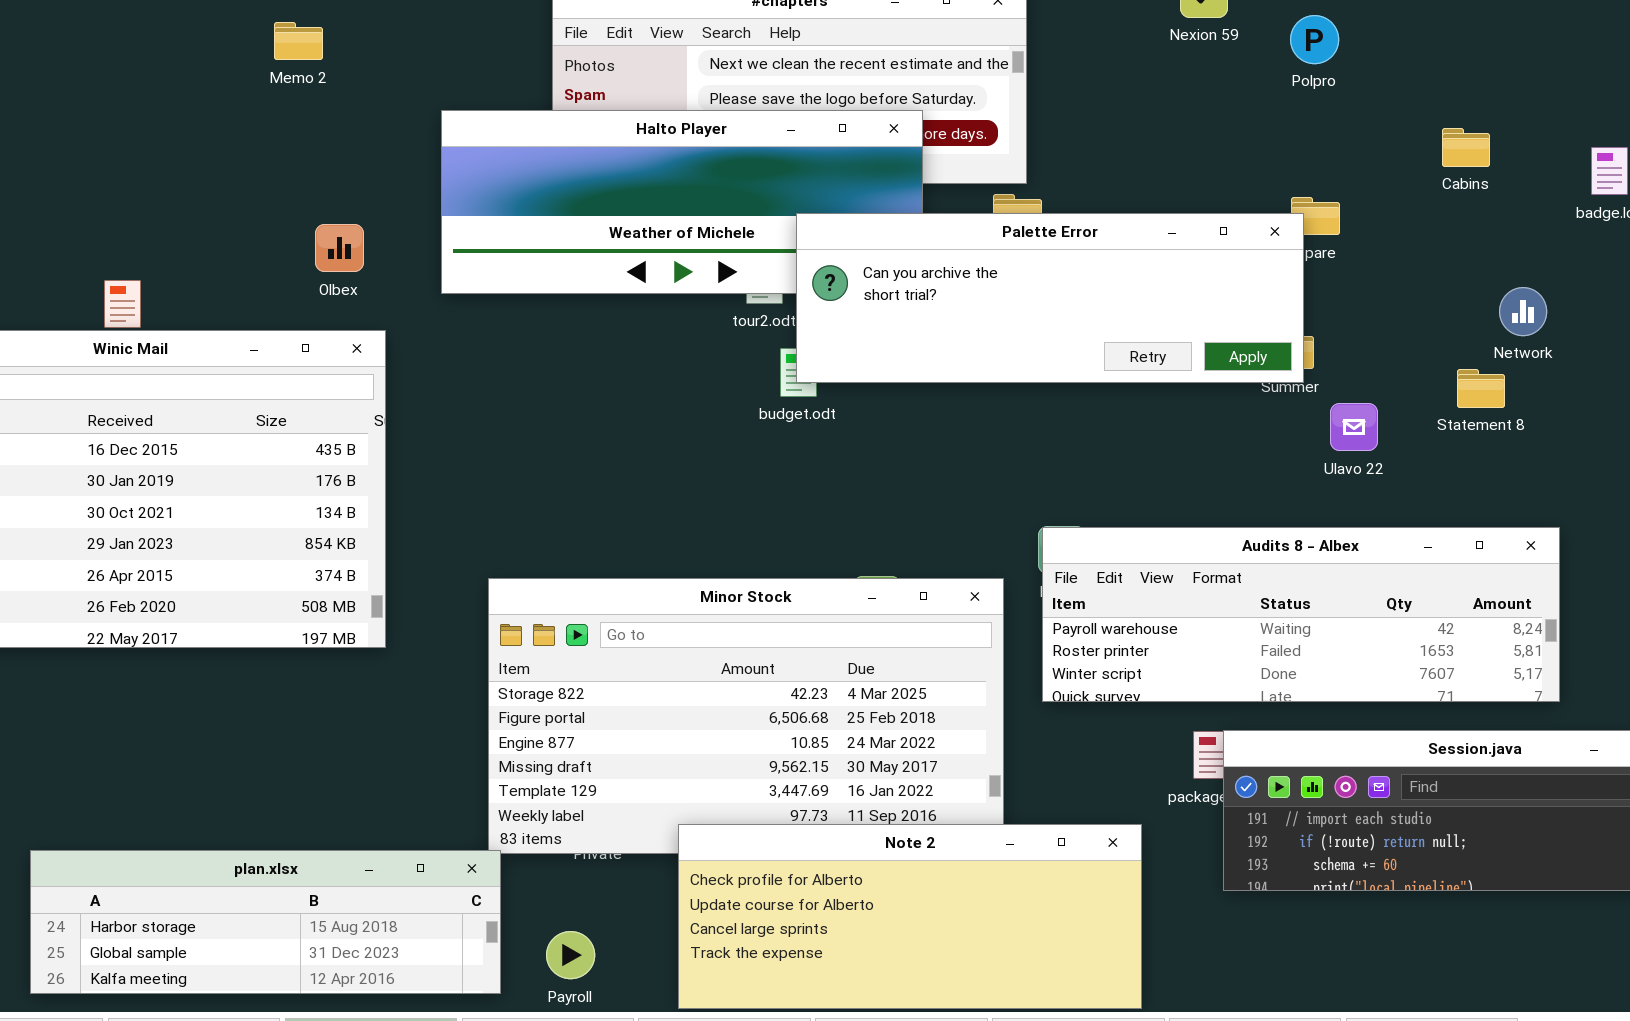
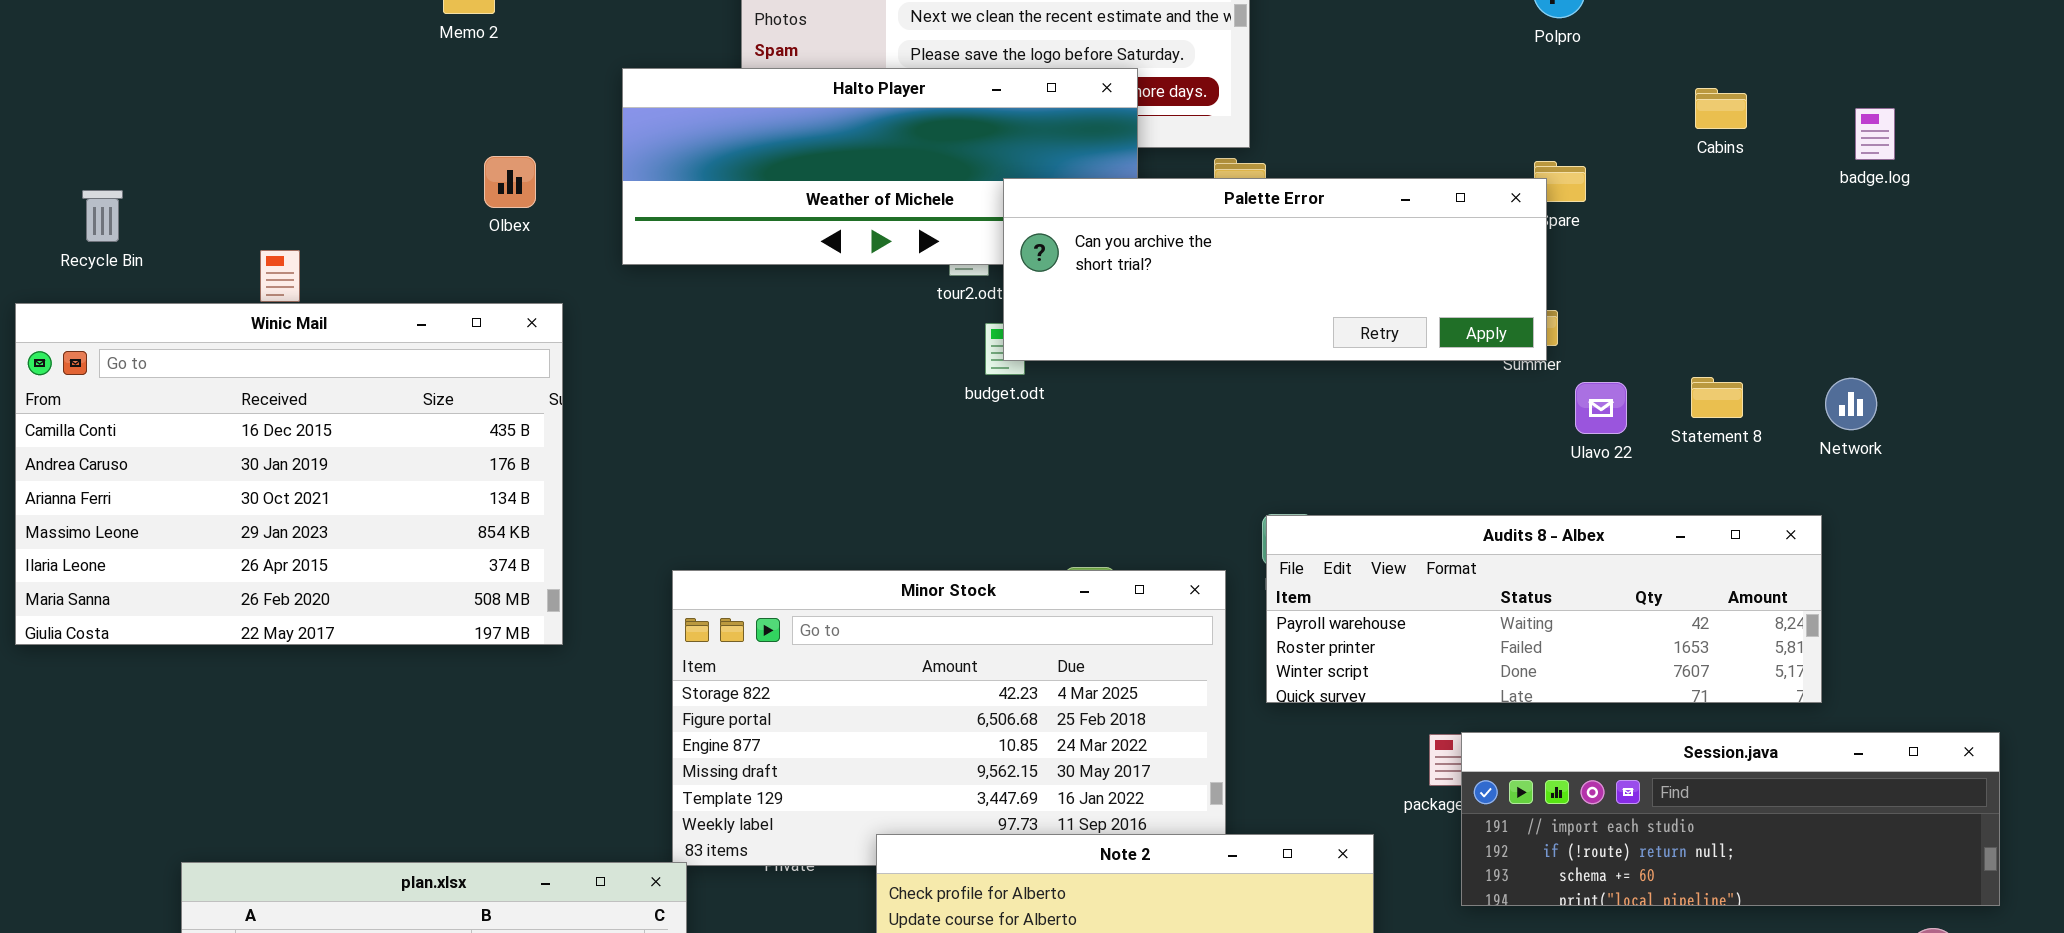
Olbex: [315,224,364,272] -> [484,156,536,208], moved
Network: [1499,287,1547,336] -> [1825,378,1877,430], moved
Statement 8: [1457,369,1505,408] -> [1691,377,1743,418], moved

